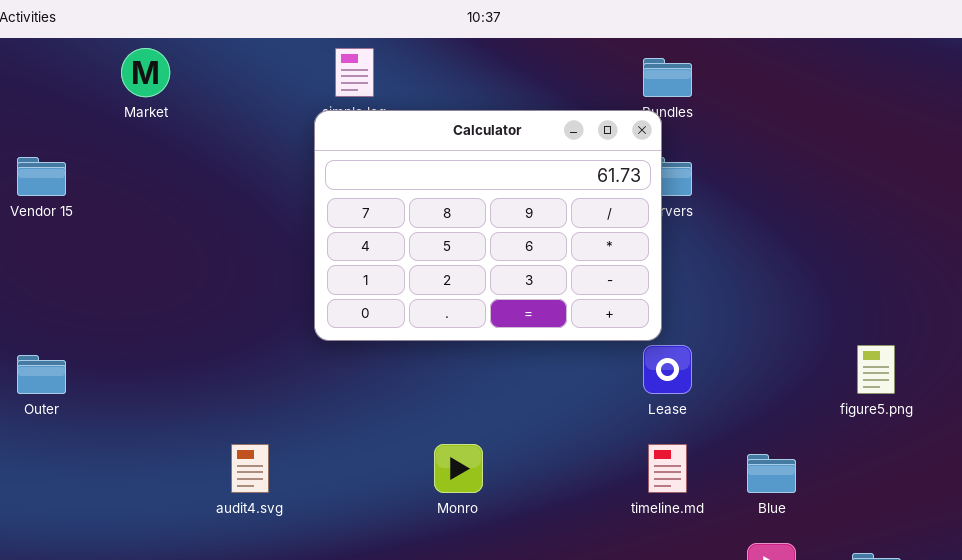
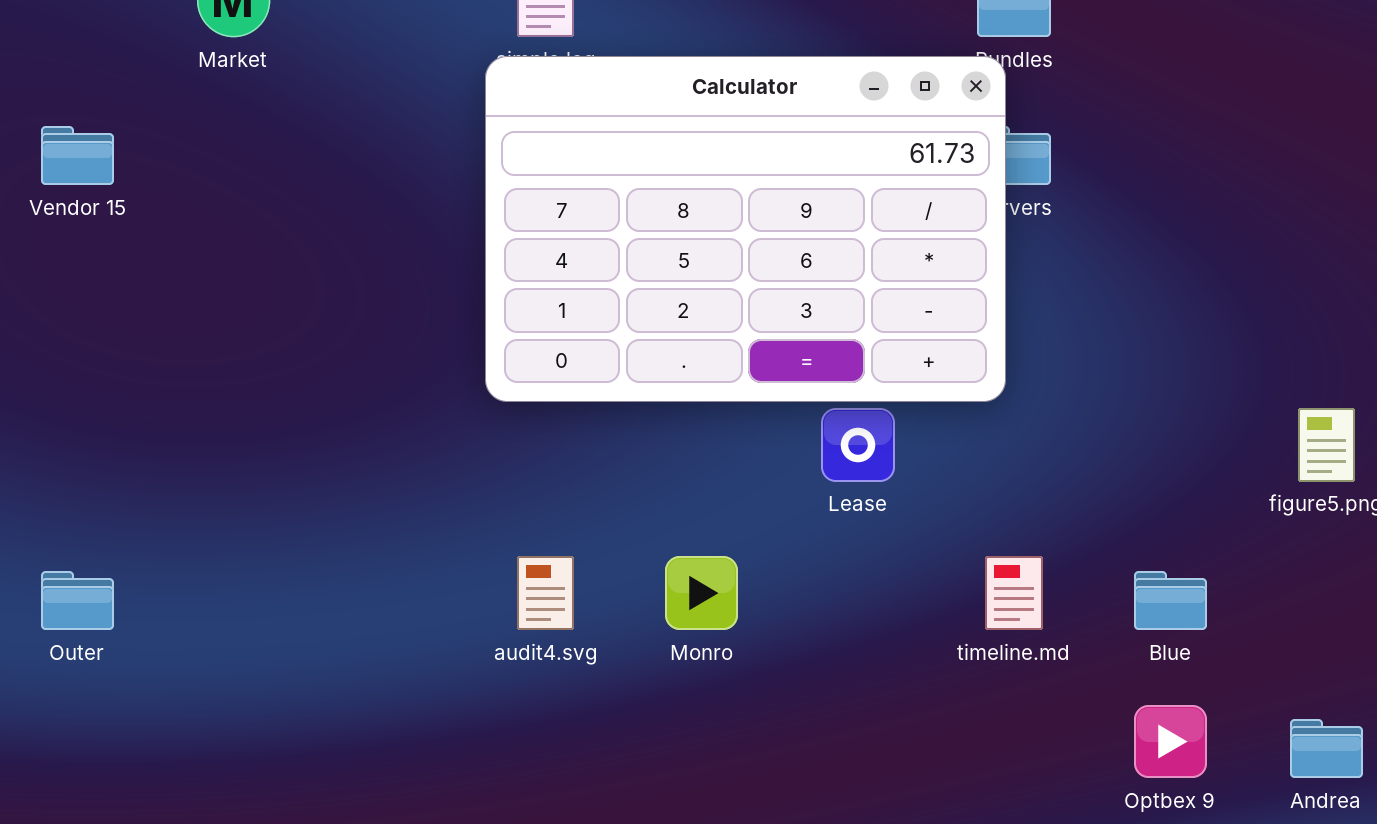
Lease: [643,345,692,394] -> [821,408,895,482], moved
Outer: [17,355,66,394] -> [41,571,114,630], moved
audit4.svg: [231,444,269,493] -> [517,556,574,630], moved

